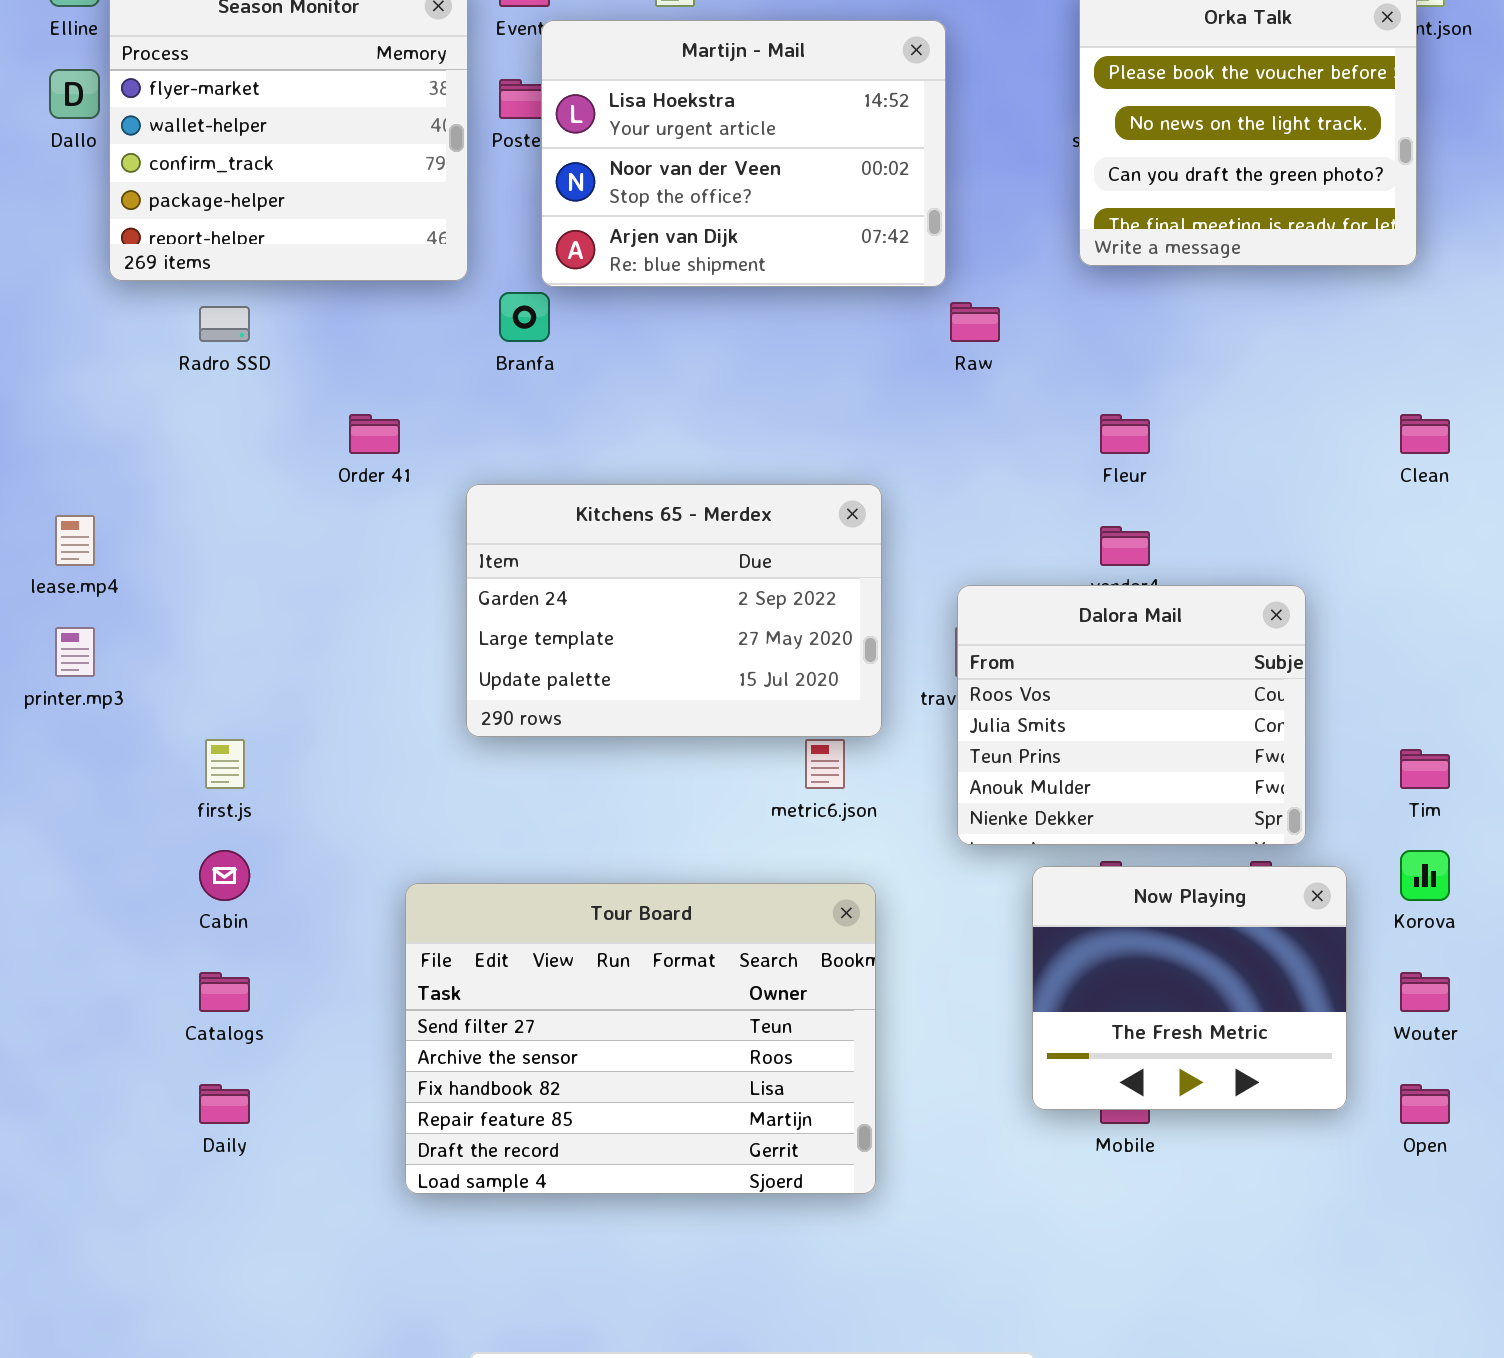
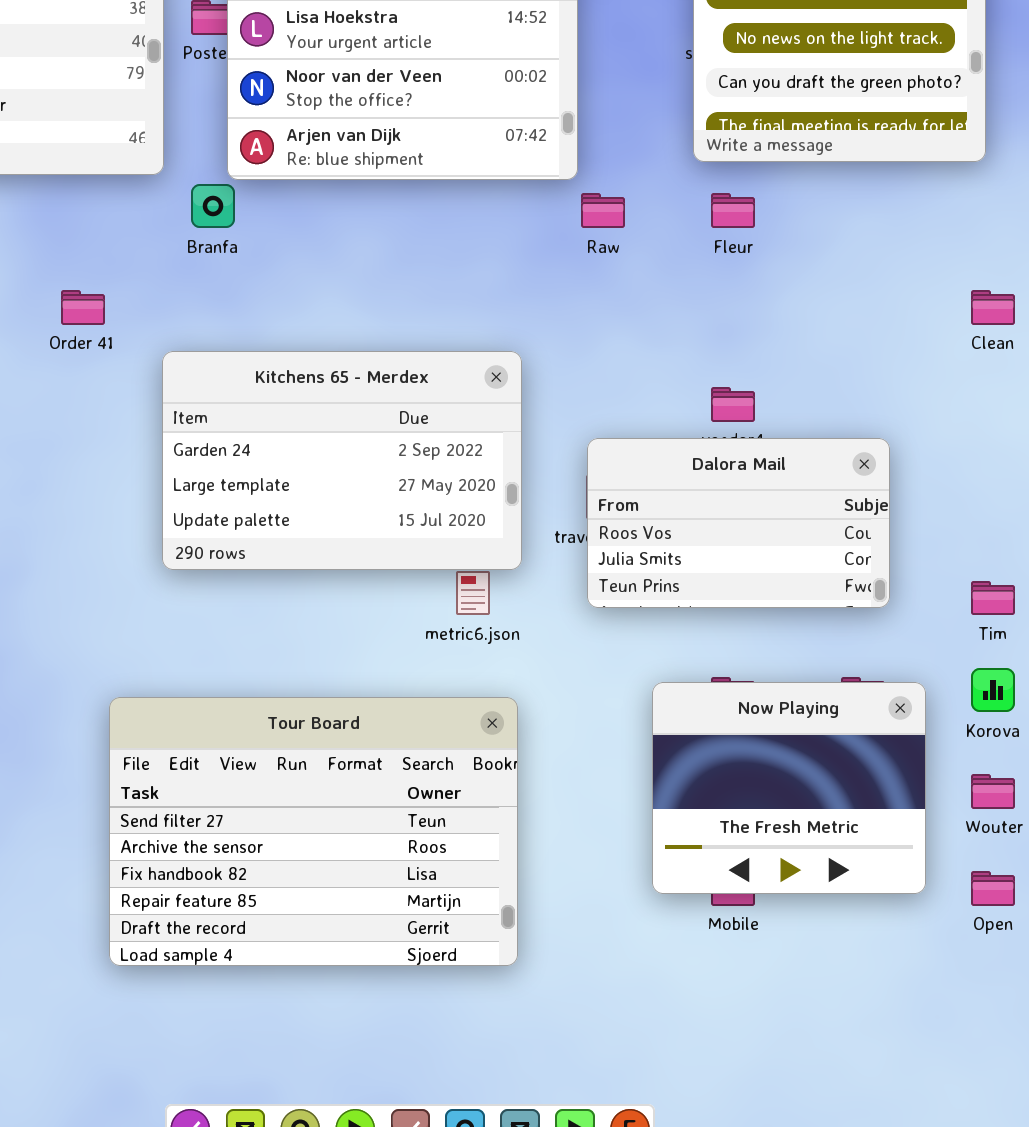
Fleur: [1100,414,1150,454] -> [711,193,755,228], moved
Dalora Mail: [957,585,1306,845] -> [587,438,890,608], resized

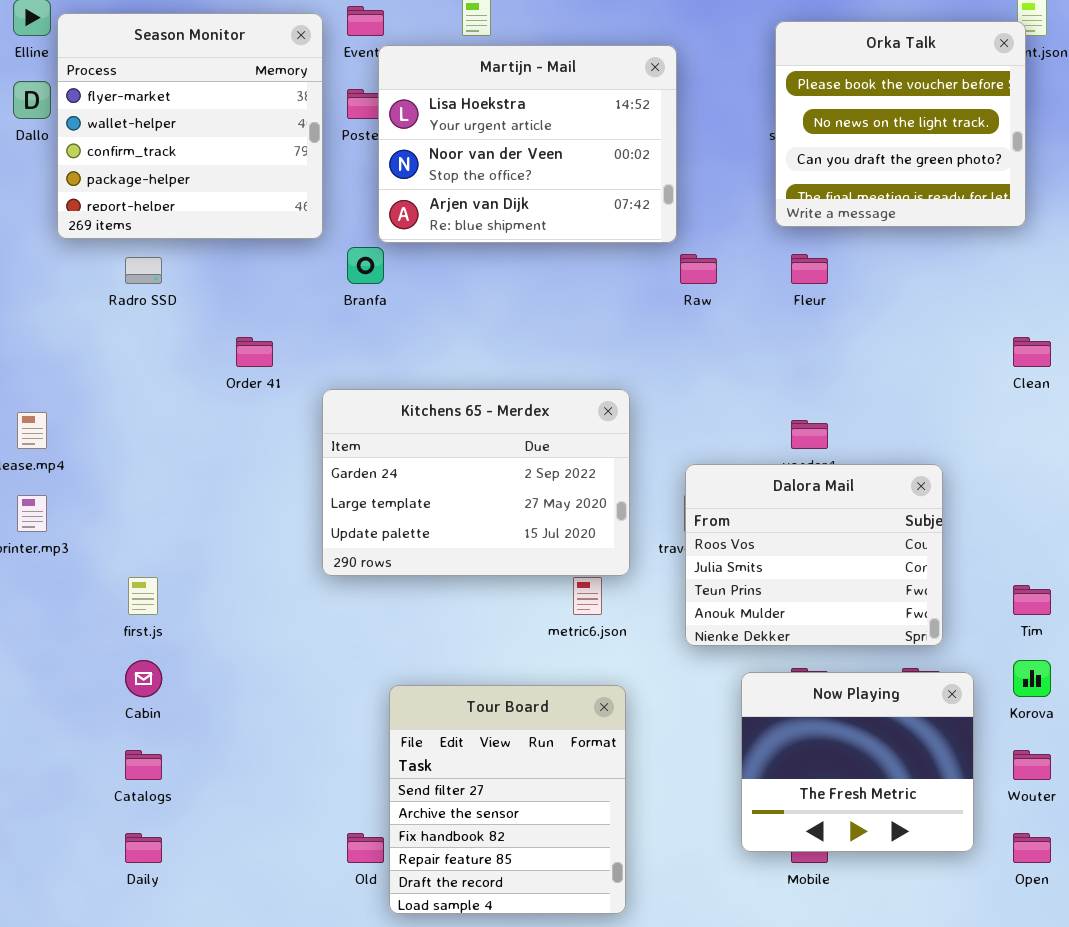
Dalora Mail: [587,438,890,608] -> [685,464,943,646], resized
Tour Board: [109,697,518,966] -> [389,685,626,914], resized

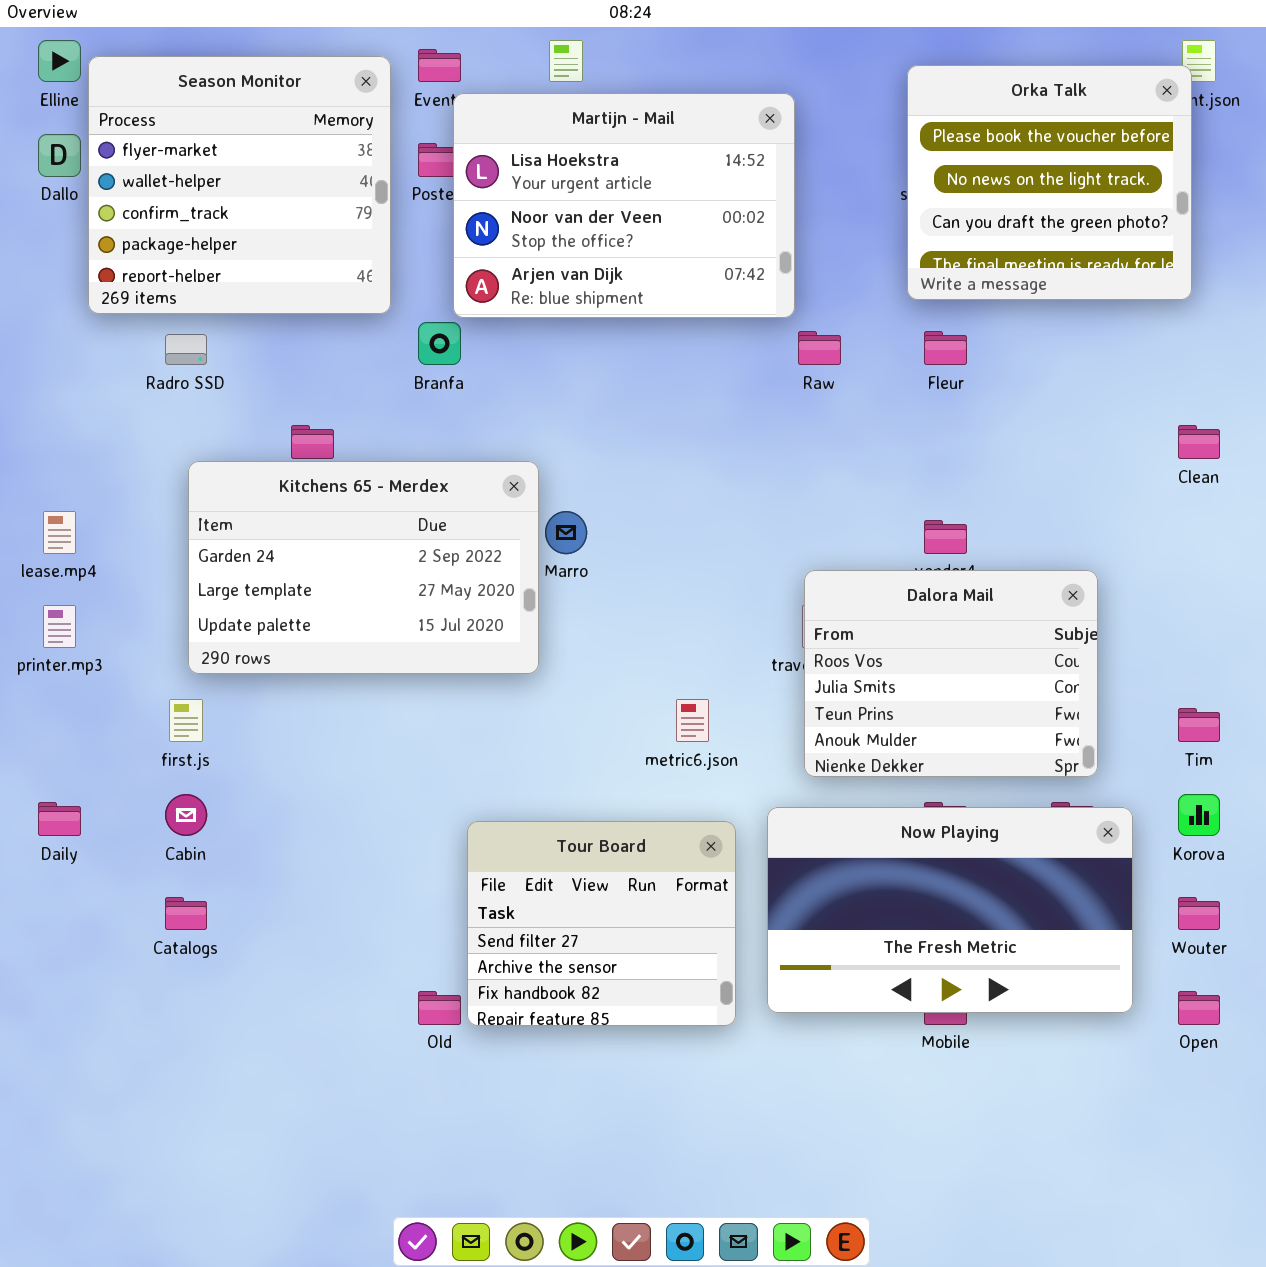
Kitchens 65 - Merdex: [322,389,630,576] -> [188,461,539,674], moved
Now Playing: [741,672,974,852] -> [767,807,1133,1013], resized
Tour Board: [389,685,626,914] -> [467,821,736,1026], resized
Daily: [125,833,162,863] -> [38,802,81,836], moved

